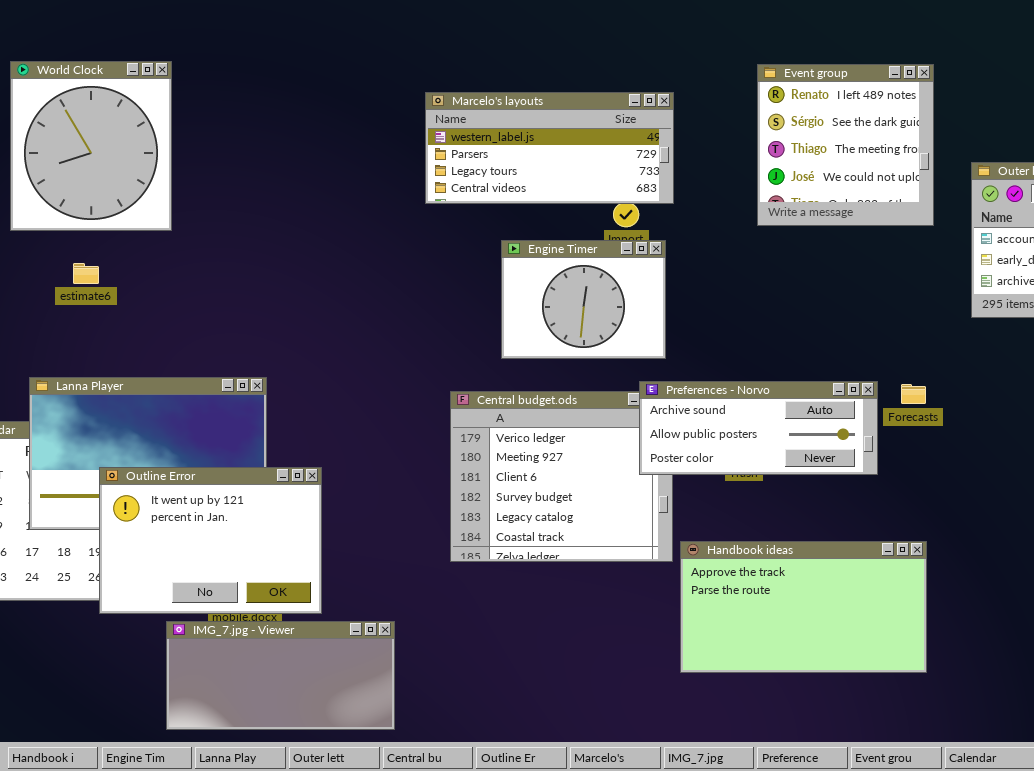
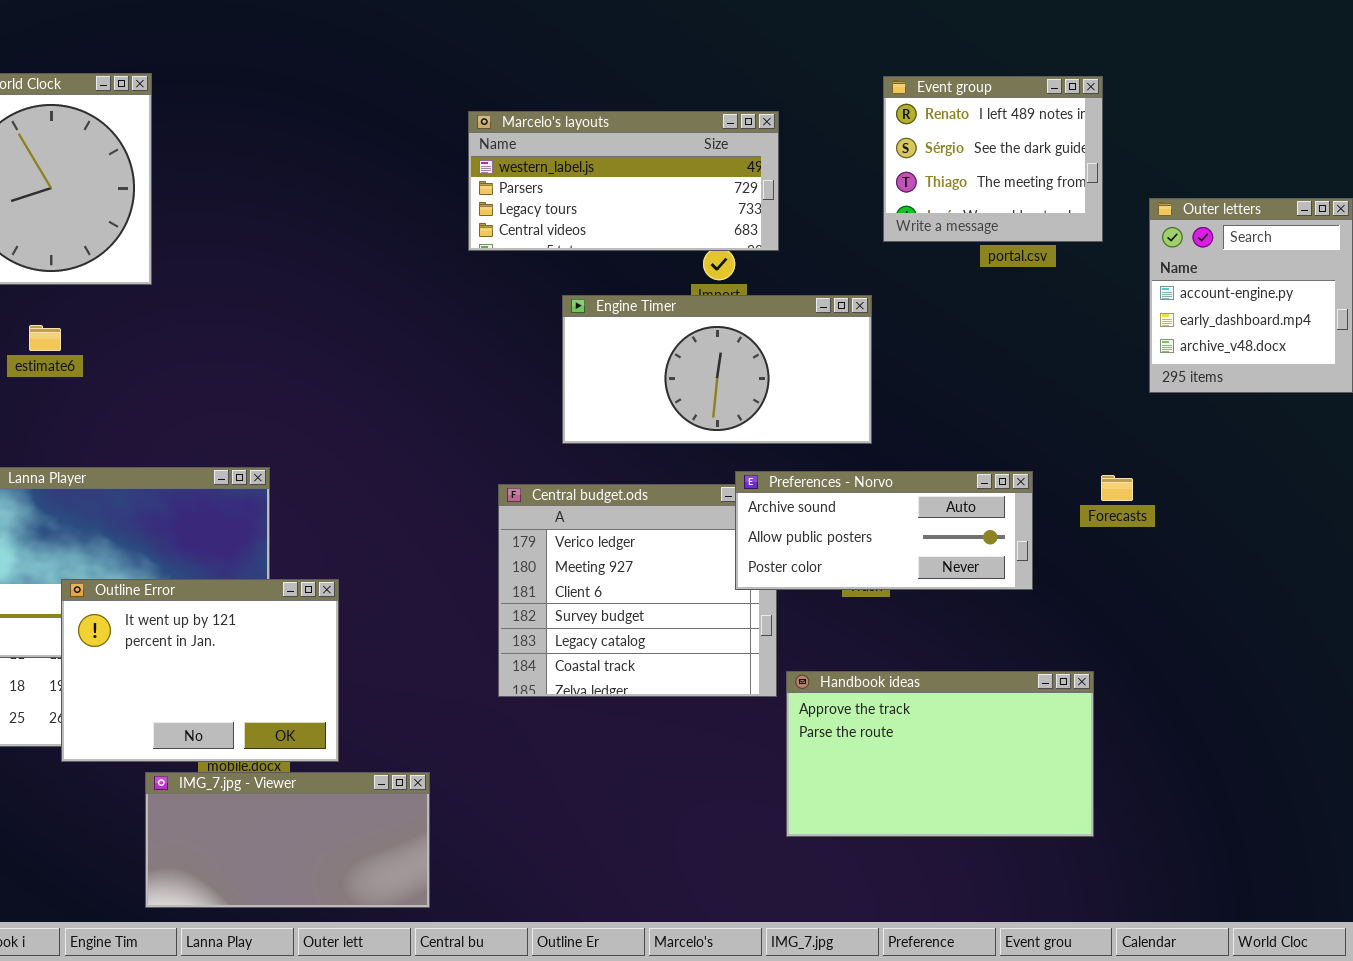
Event group: [757,64,934,226] -> [883,76,1103,242], resized
Engine Timer: [501,240,666,359] -> [562,295,872,444], resized
Forecasts: [901,384,926,404] -> [1101,475,1133,501], moved

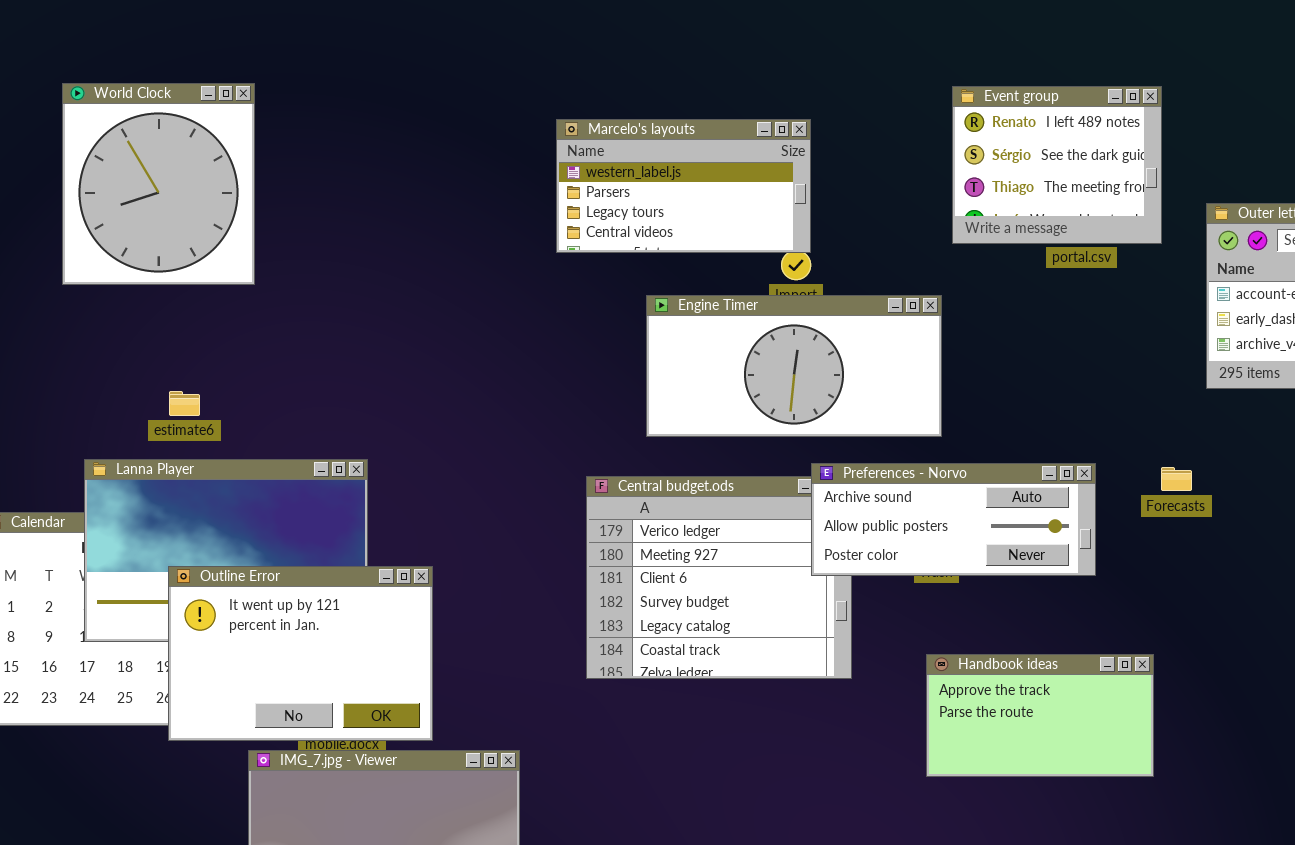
Marcelo's layouts: [468,111,779,251] -> [556,119,811,253], resized
estimate6: [29,325,61,351] -> [169,391,200,416], moved
Handbook ideas: [786,671,1094,837] -> [926,654,1154,777], resized

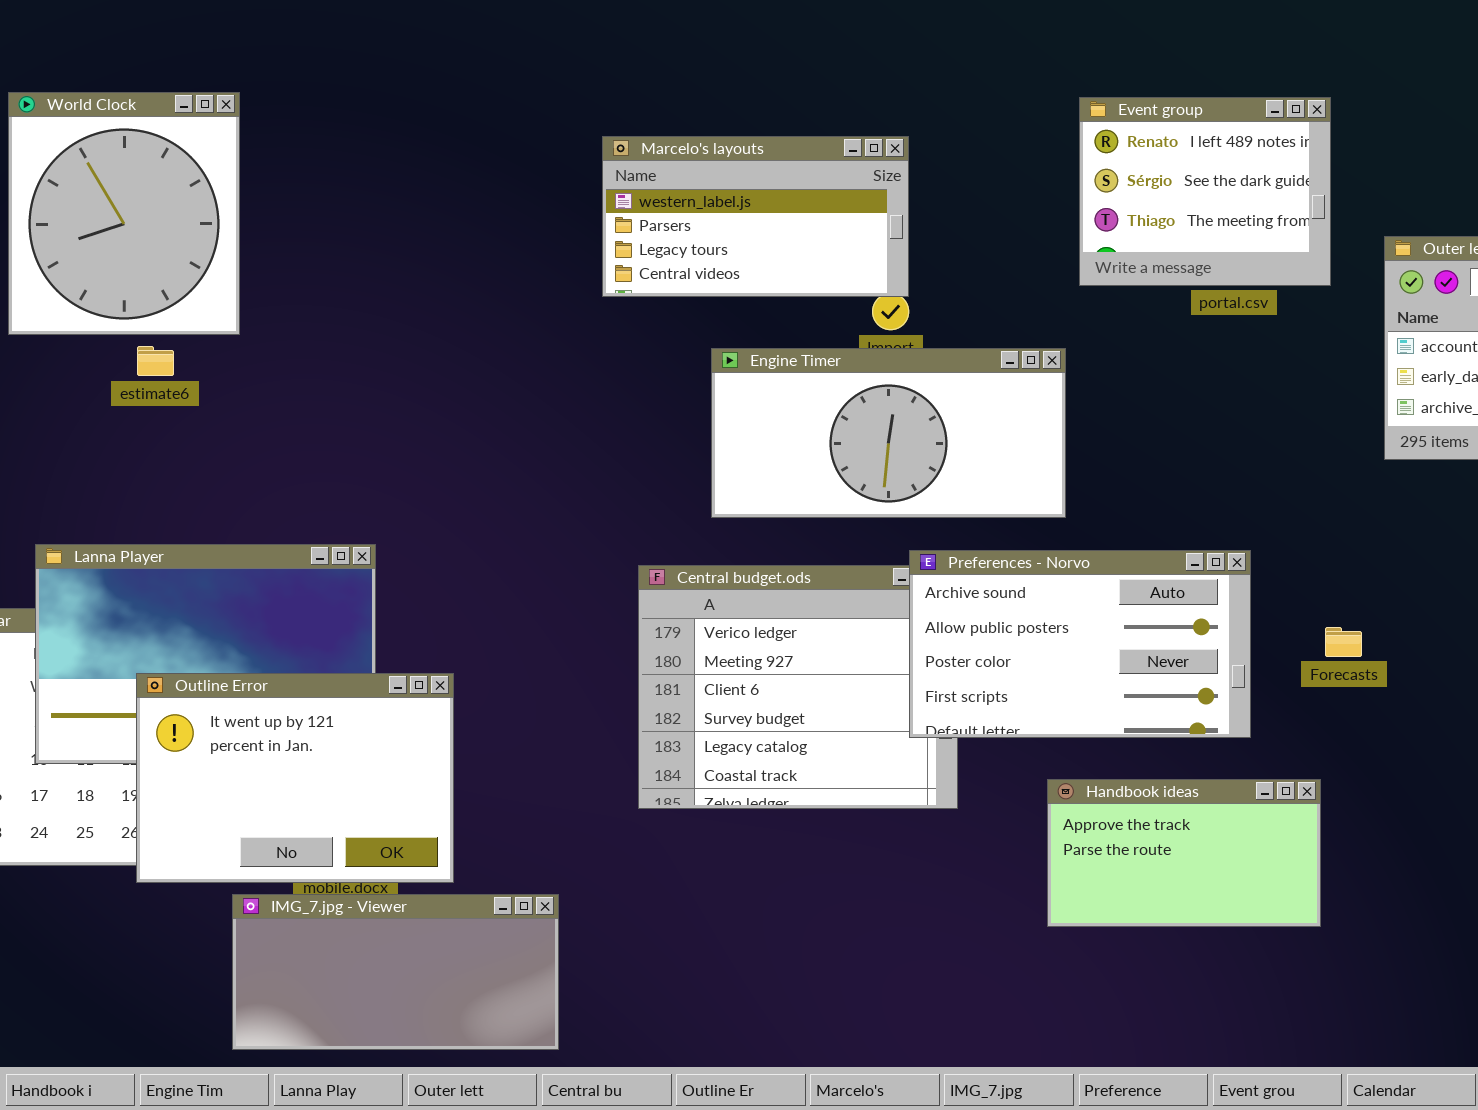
estimate6: [169,391,200,416] -> [137,346,174,376], moved
Preferences - Norvo: [811,463,1096,576] -> [909,550,1251,738], resized
Forecasts: [1161,467,1192,491] -> [1325,627,1362,657], moved

